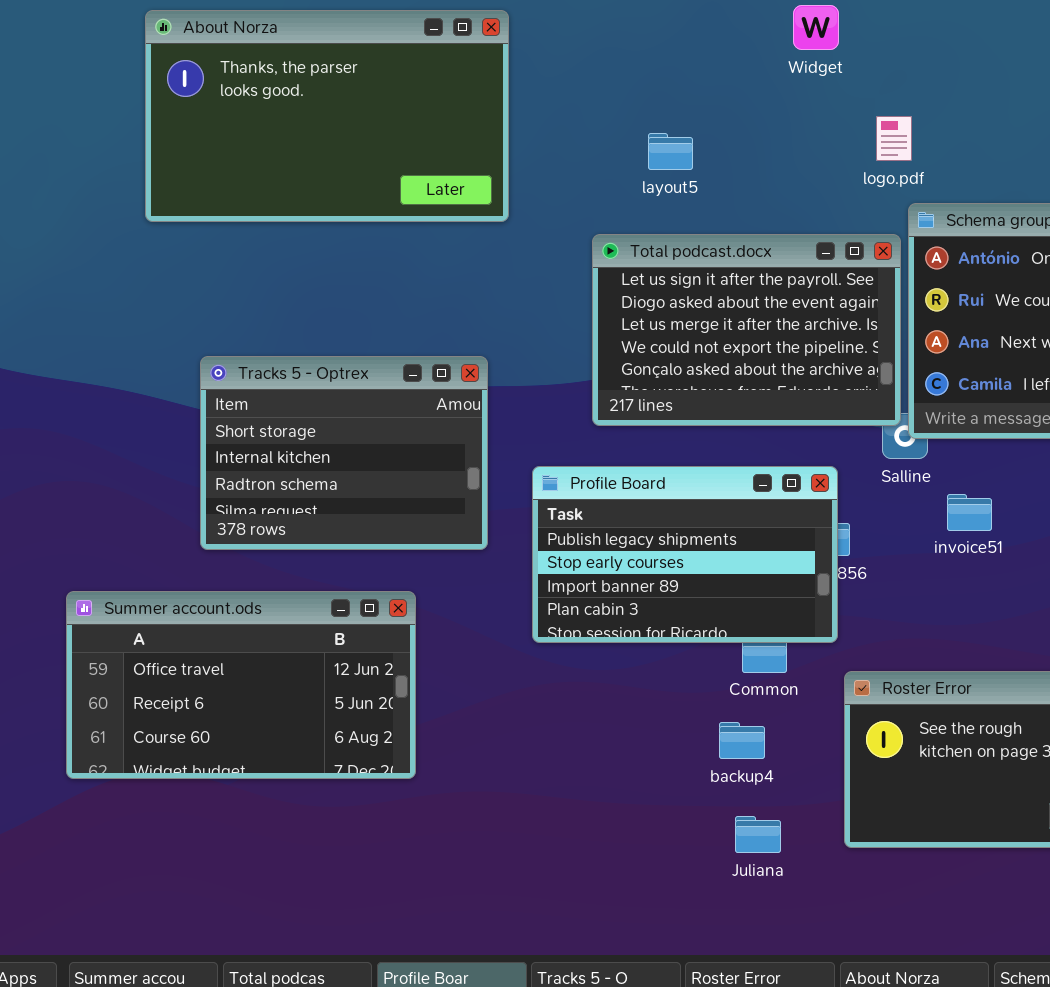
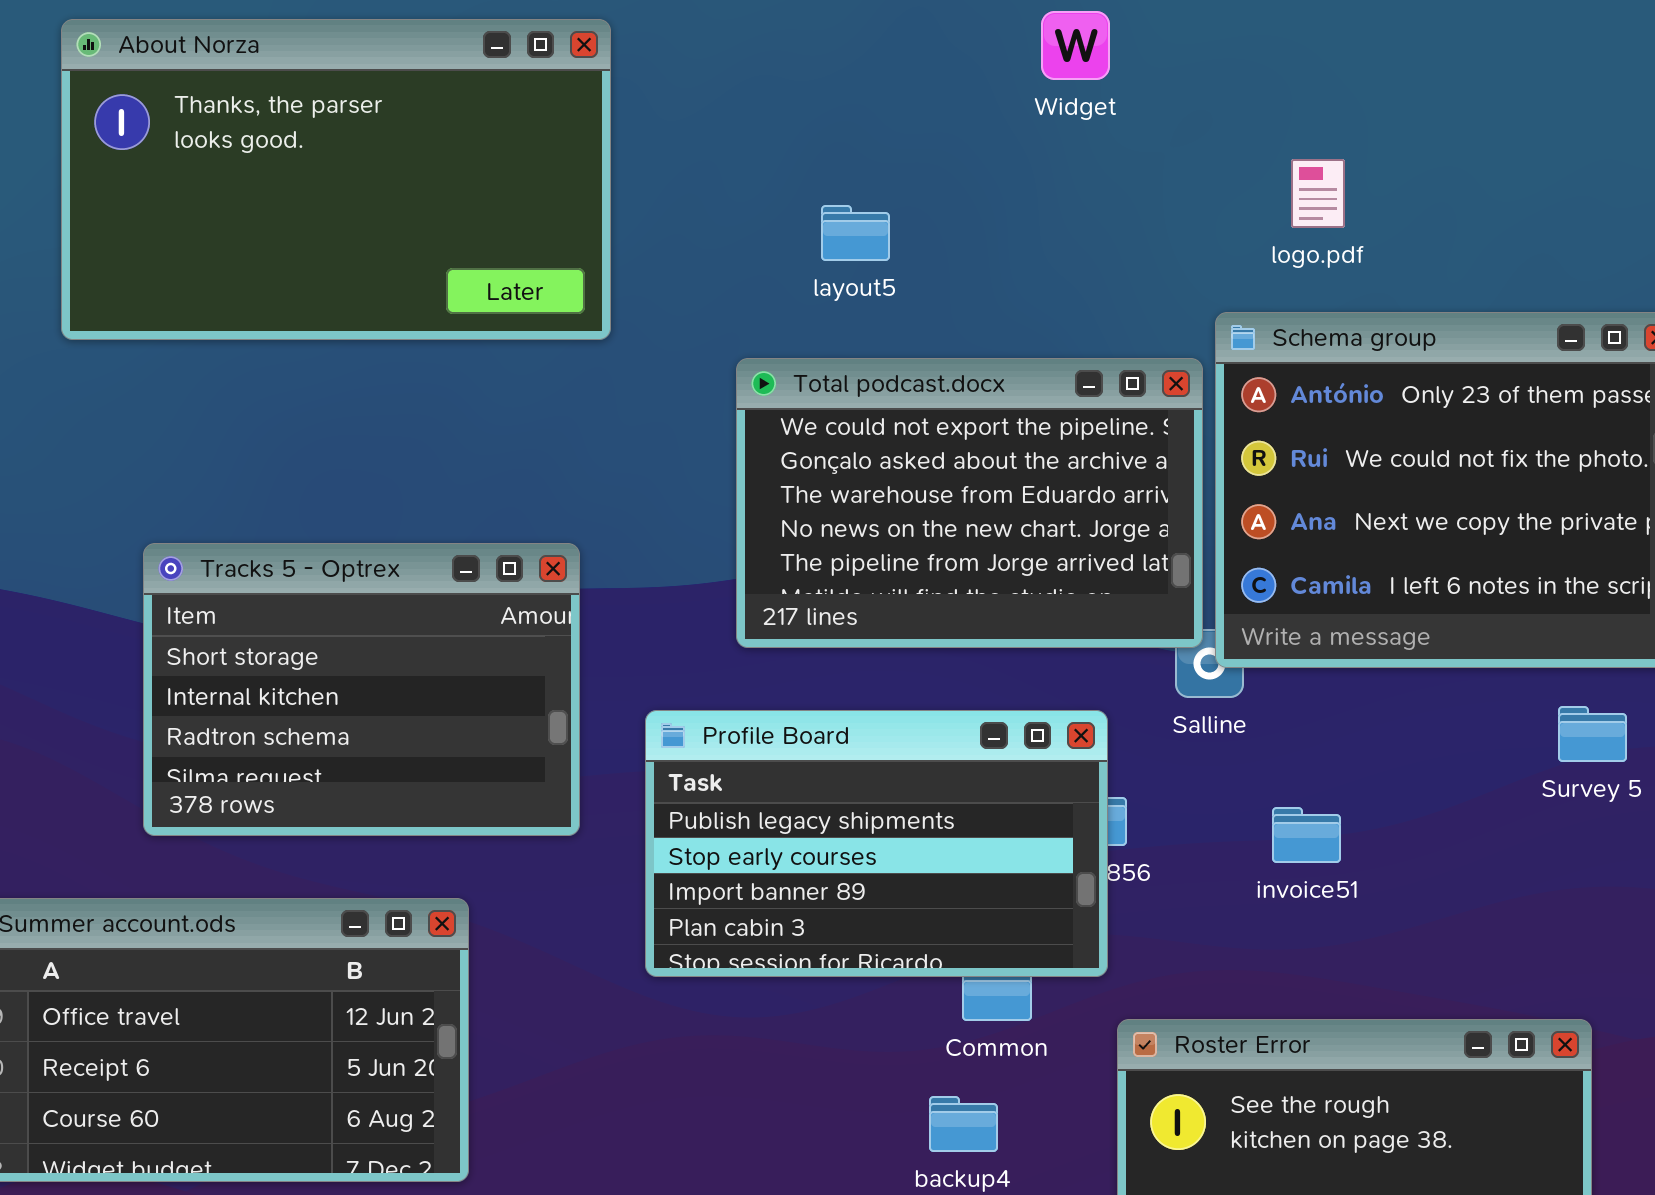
logo.pdf: [876,116,912,161] -> [1291,159,1345,228], moved
Total podcast.docx: [592,234,901,426] -> [736,358,1203,648], scrolled down 3 rows
invoice51: [947,494,992,531] -> [1272,807,1341,863], moved

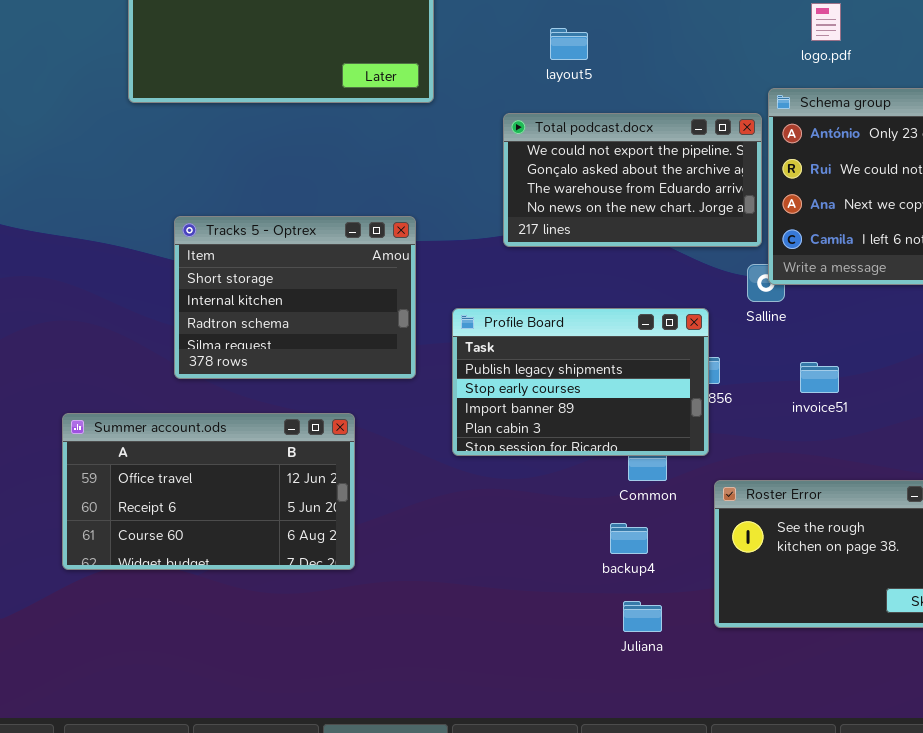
Total podcast.docx: [736,358,1203,648] -> [503,113,762,247], resized

